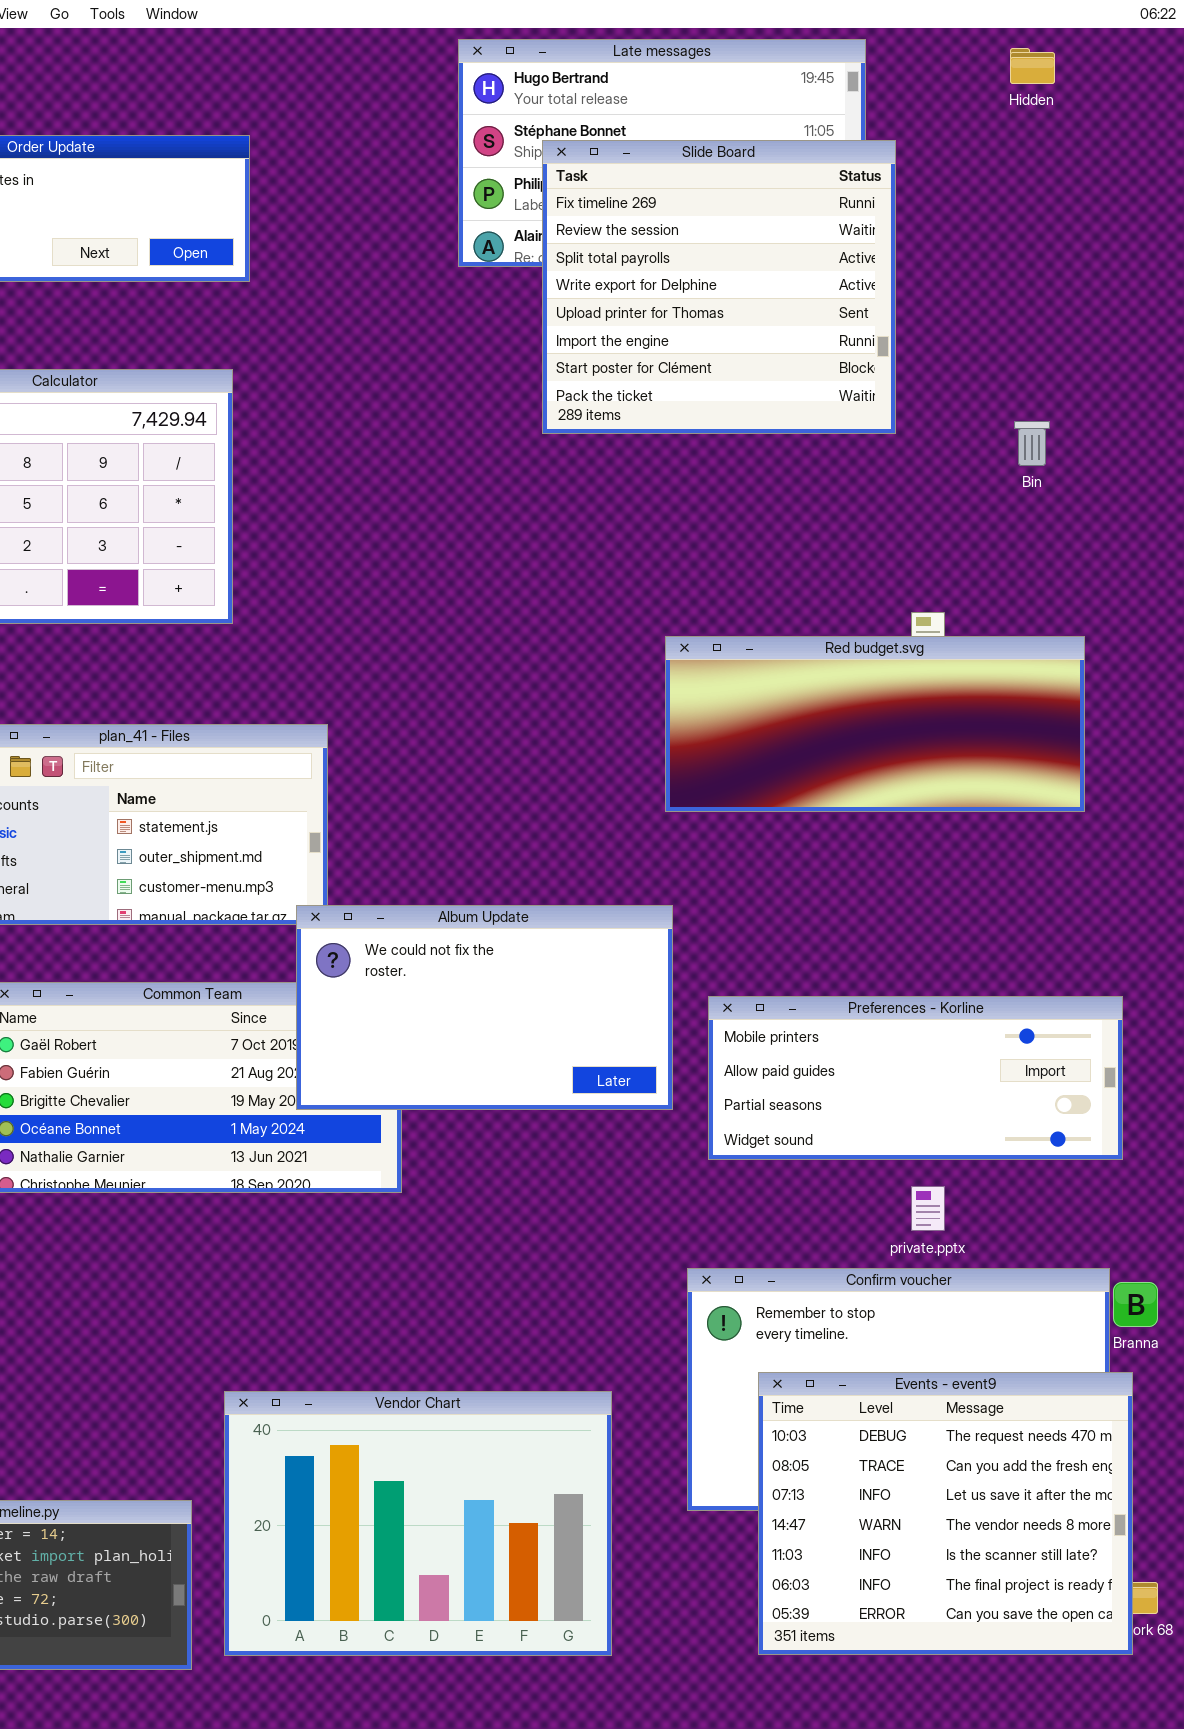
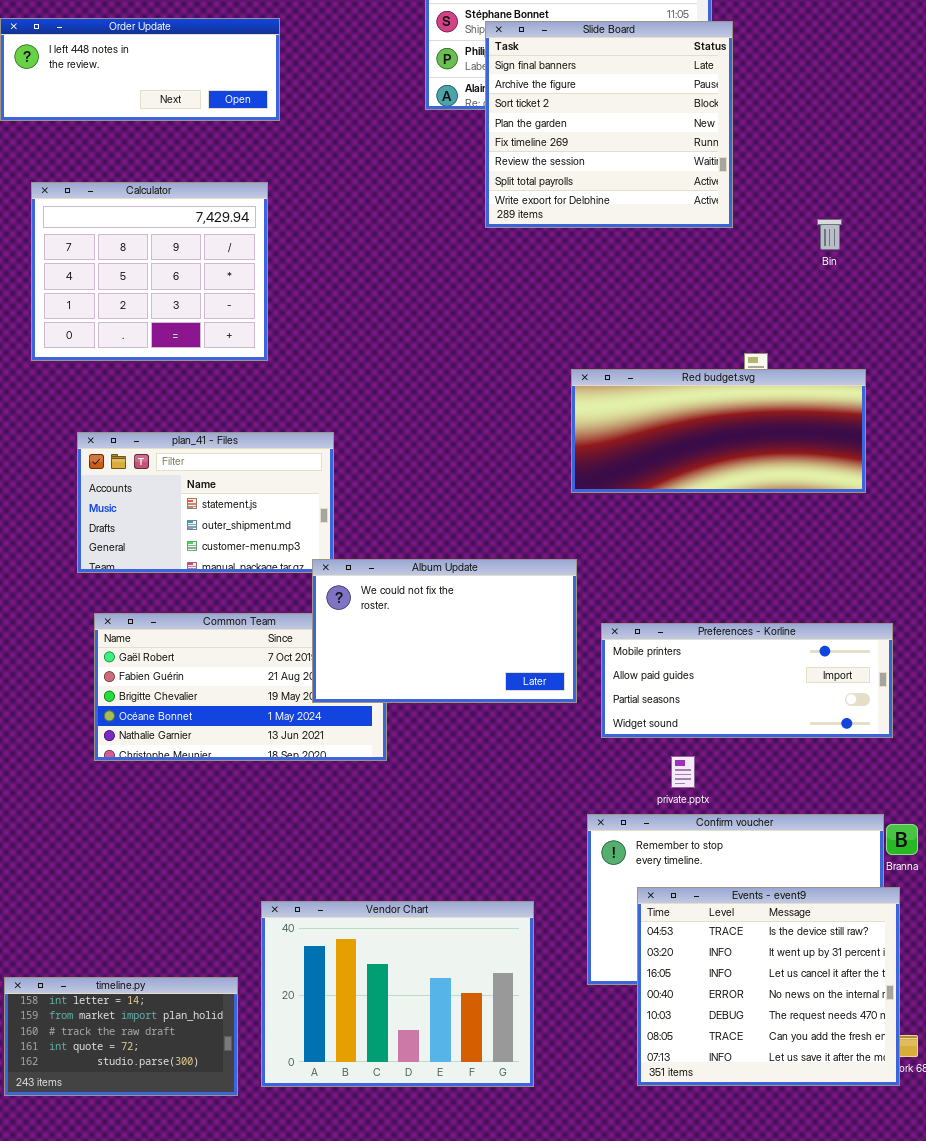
Slide Board: [542,140,896,434] -> [485,21,733,228], scrolled up 4 rows
private.pptx: [911,1186,945,1231] -> [671,756,695,788], moved
Events - event9: [758,1372,1133,1655] -> [637,887,900,1086], scrolled up 4 rows

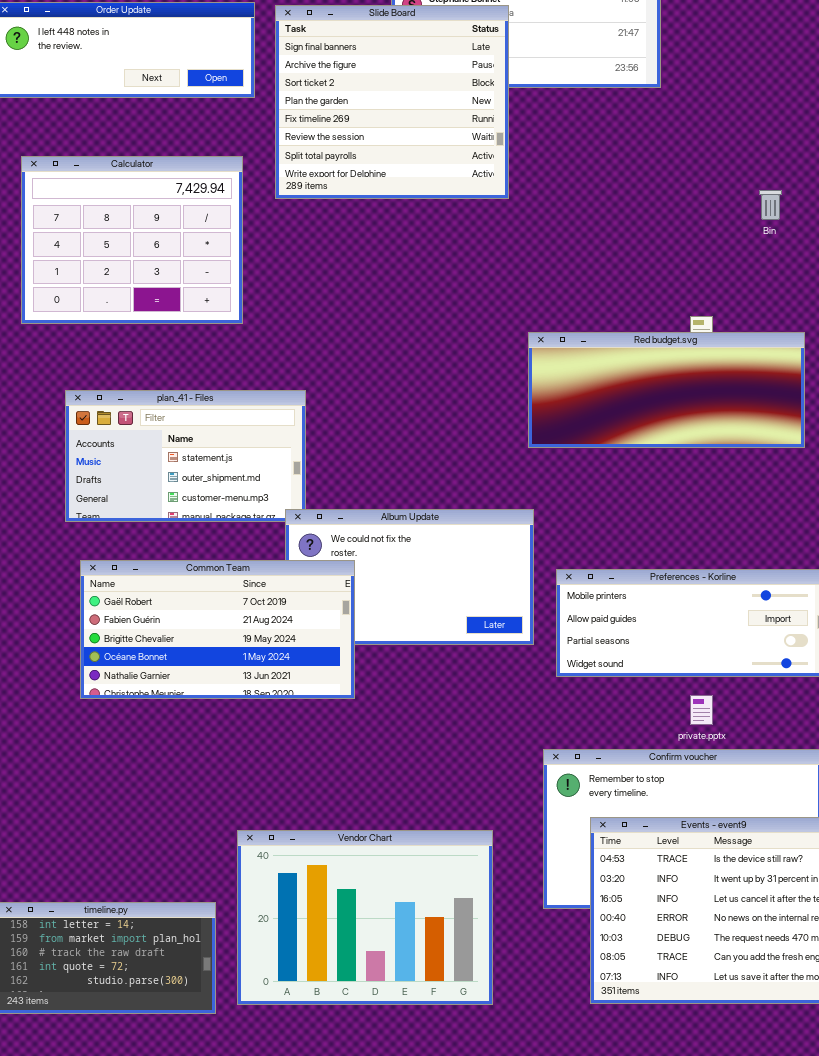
Slide Board: [485,21,733,228] -> [275,5,509,199], moved
Common Team: [94,613,387,761] -> [80,560,355,699], raised
private.pptx: [671,756,695,788] -> [690,695,713,725], moved

